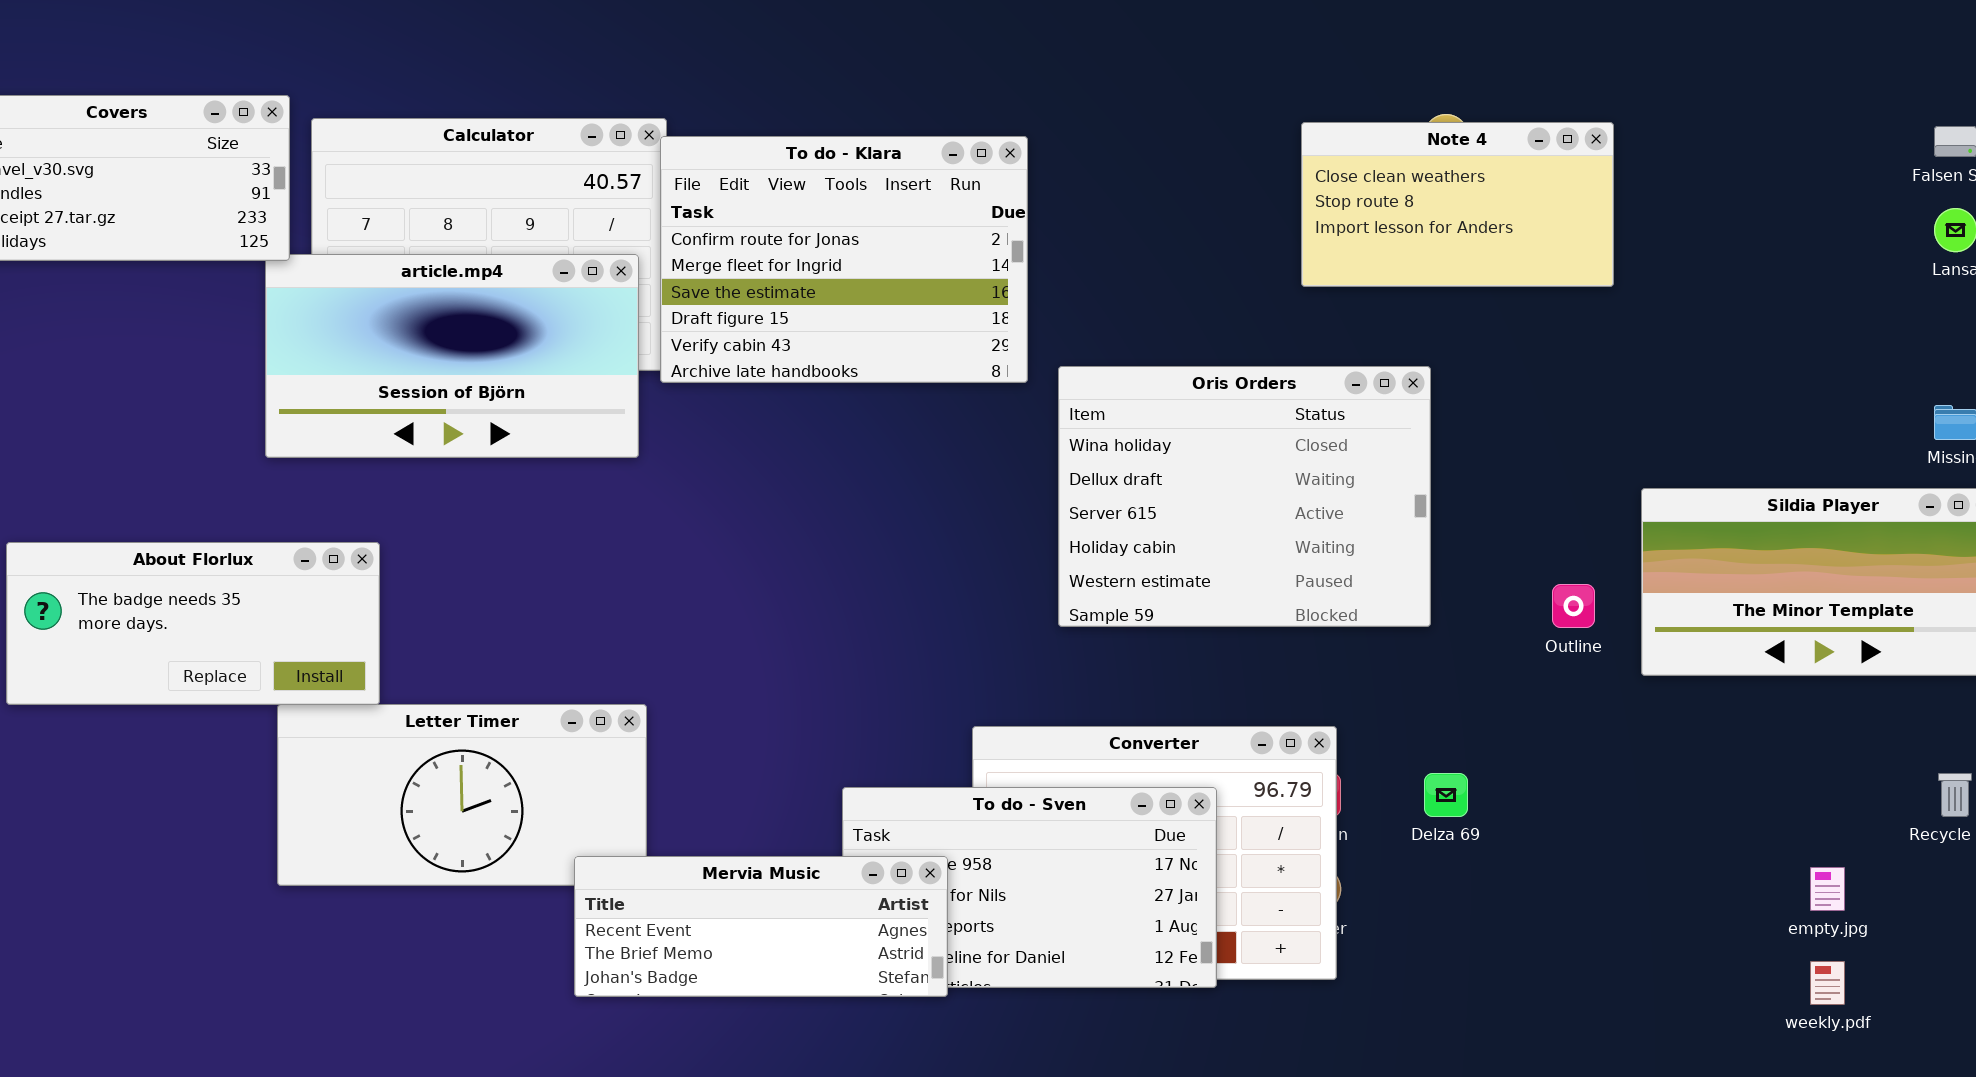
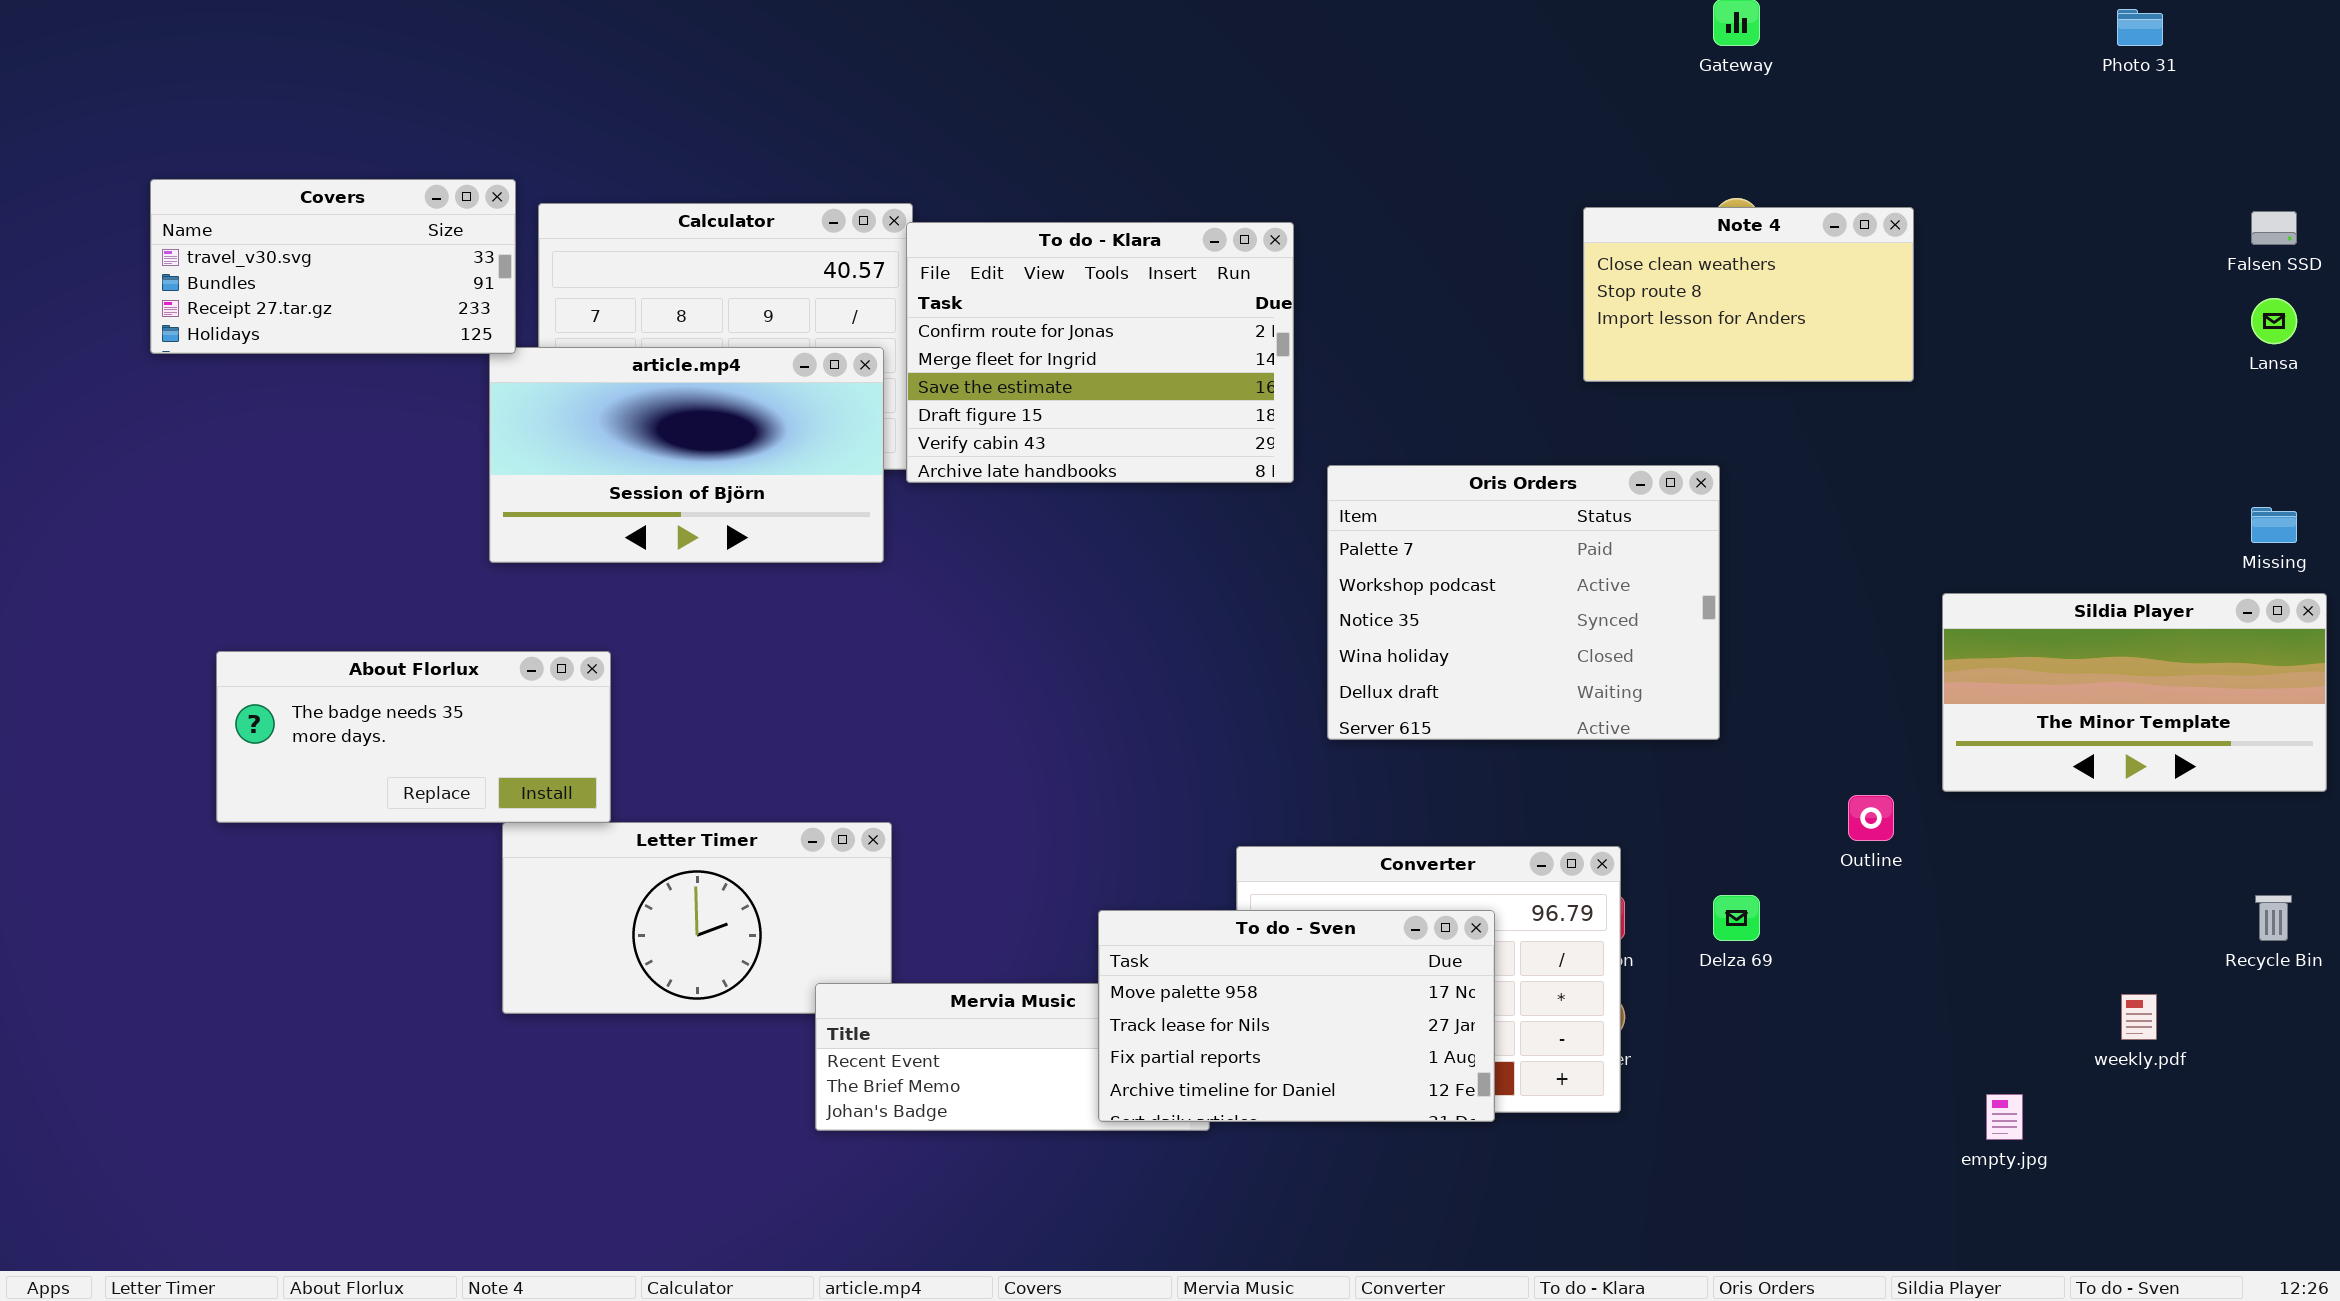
Oris Orders: [1058,366,1431,627] -> [1327,465,1720,740], scrolled up 3 rows
Outline: [1552,584,1595,628] -> [1848,795,1894,841], moved
To do - Sven: [842,787,1217,988] -> [1098,910,1495,1122], raised
empty.jpg: [1810,867,1845,911] -> [1986,1094,2023,1140], moved
weekly.pdf: [1810,961,1845,1005] -> [2121,994,2157,1040], moved

